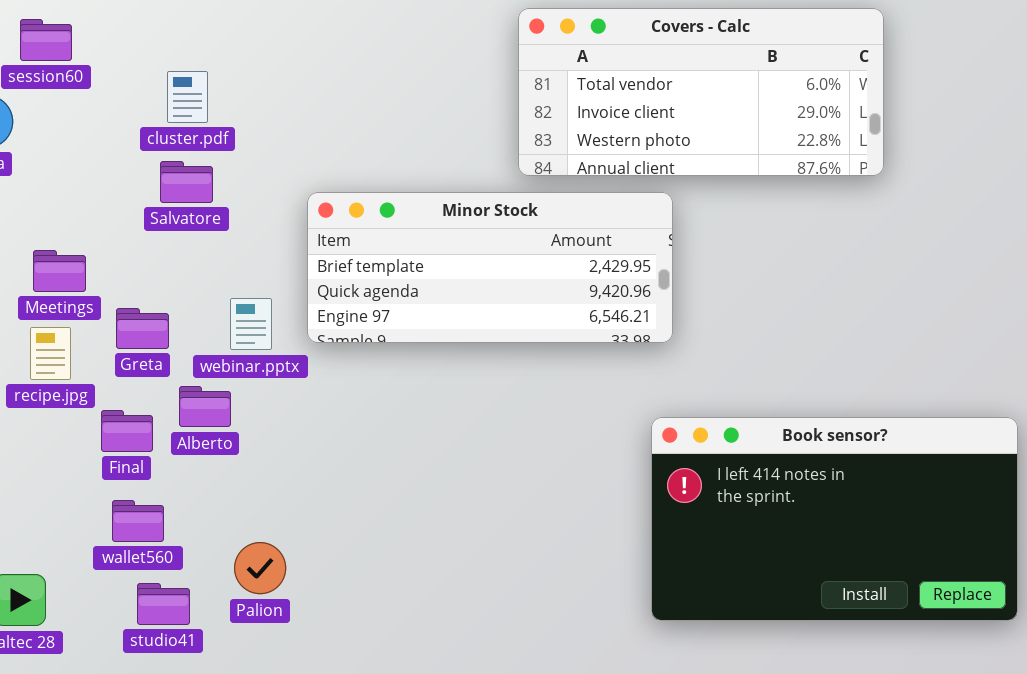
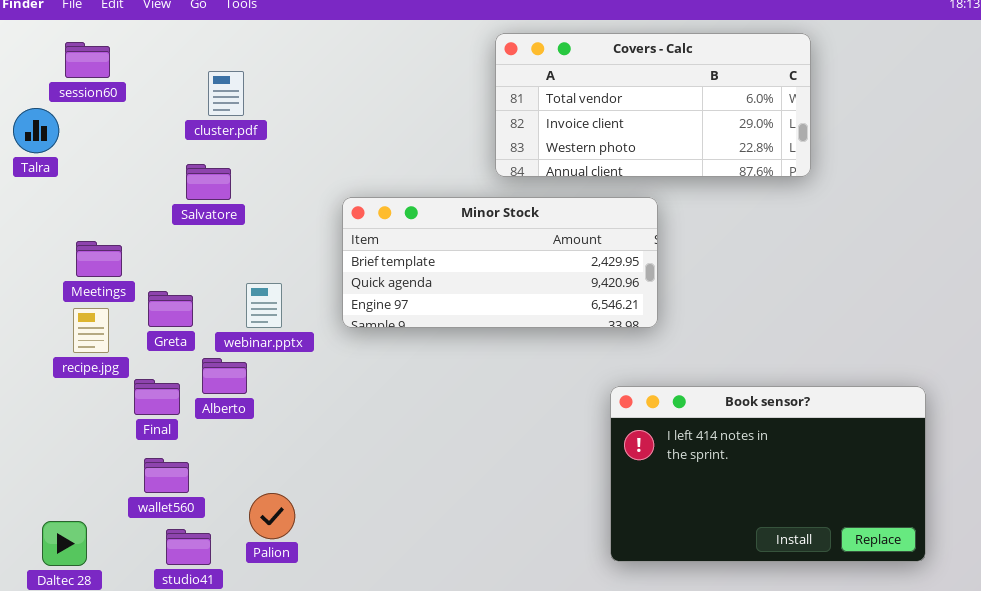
cluster.pdf: [167,71,208,123] -> [208,71,244,116], moved
Minor Stock: [307,192,673,343] -> [342,197,658,328], moved

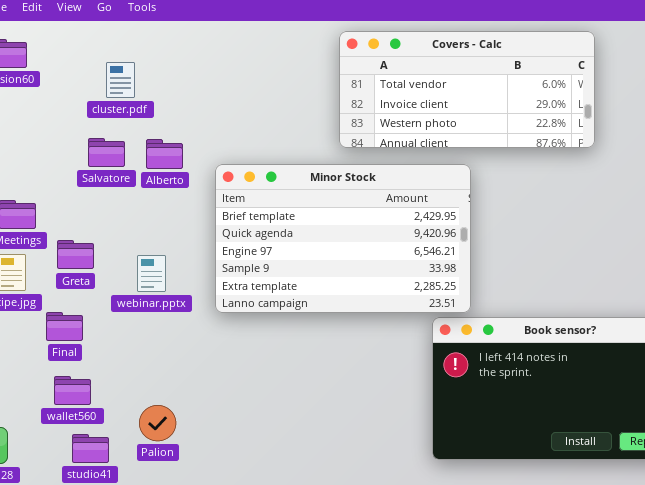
Minor Stock: [342,197,658,328] -> [215,164,471,313], resized
webinar.pptx: [246,283,282,328] -> [137,255,166,292], moved
Alberto: [202,358,247,394] -> [146,139,183,169], moved

